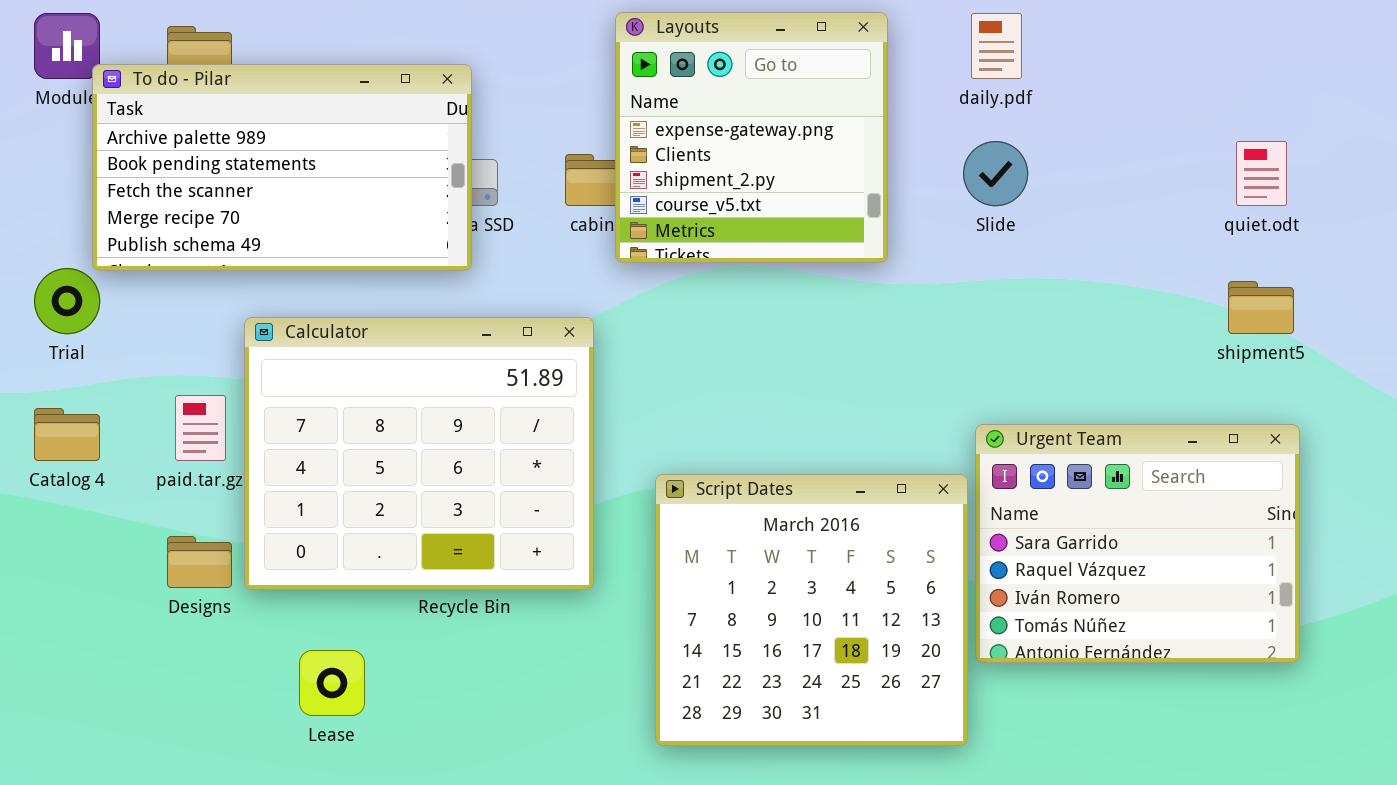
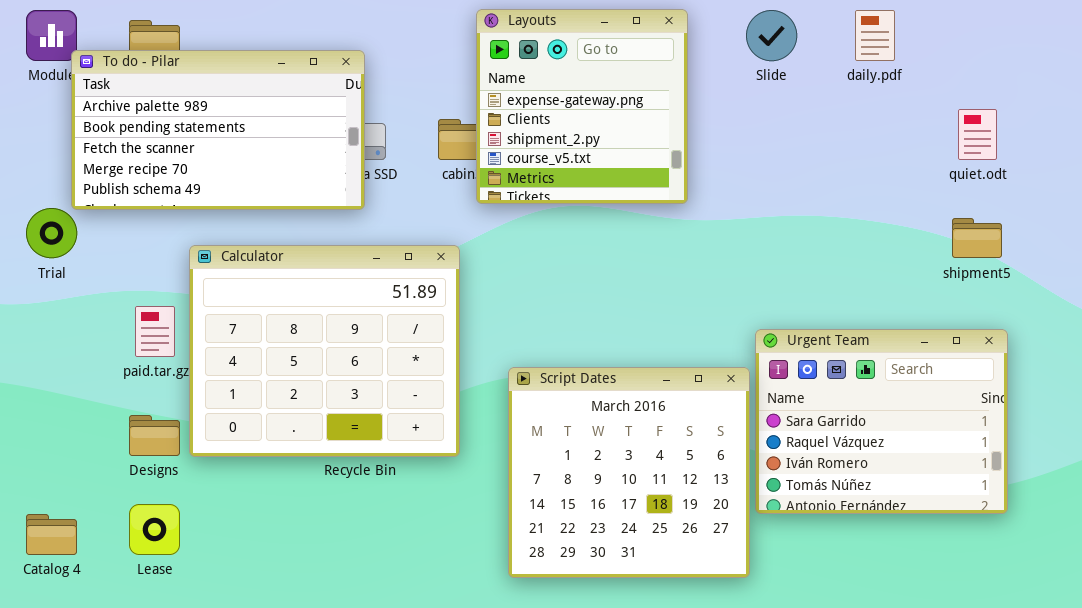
daily.pdf: [971,13,1022,79] -> [855,10,895,61], moved
Slide: [963,141,1028,206] -> [746,10,797,61], moved
Catalog 4: [34,408,100,461] -> [26,514,77,555], moved
Lease: [299,650,365,716] -> [129,504,180,555], moved

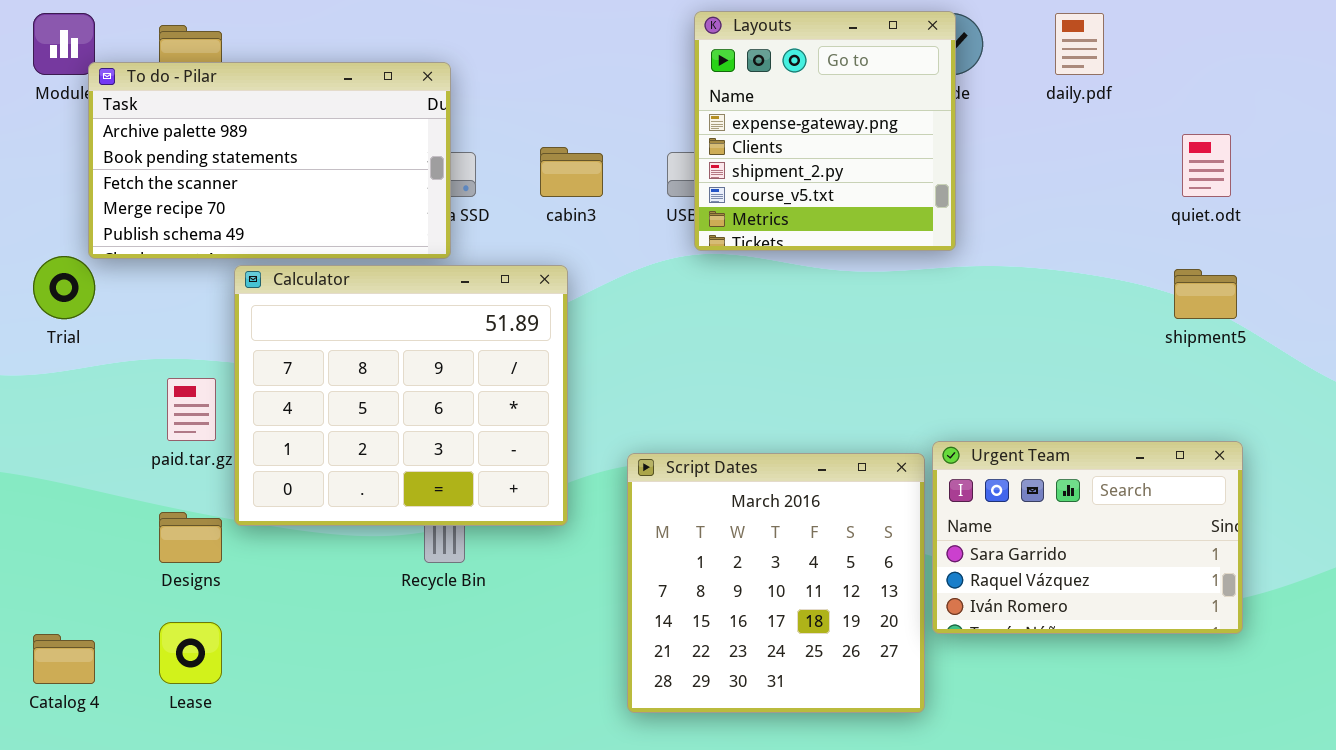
Layouts: [476,9,688,204] -> [694,11,956,251], moved
Calculator: [189,245,460,457] -> [234,265,568,526], moved
Urgent Team: [755,329,1008,514] -> [932,441,1243,634], resized

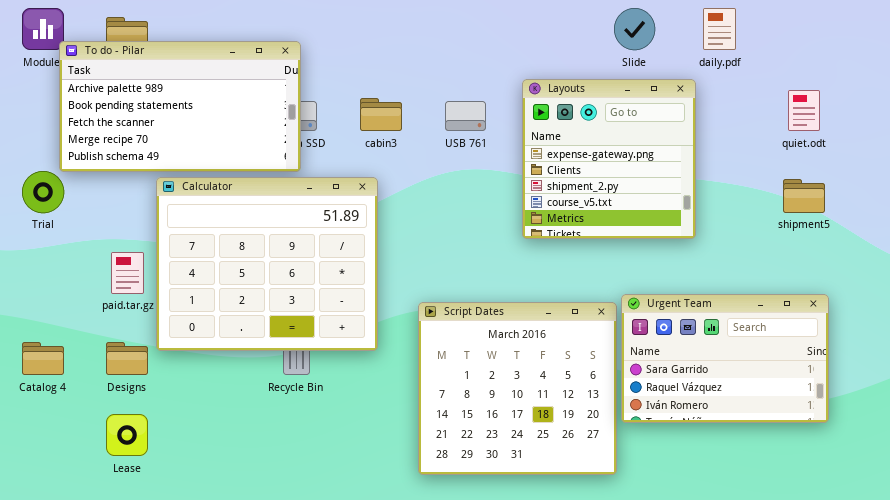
Layouts: [694,11,956,251] -> [522,79,696,239], moved
Catalog 4: [33,634,95,684] -> [22,342,64,375], moved

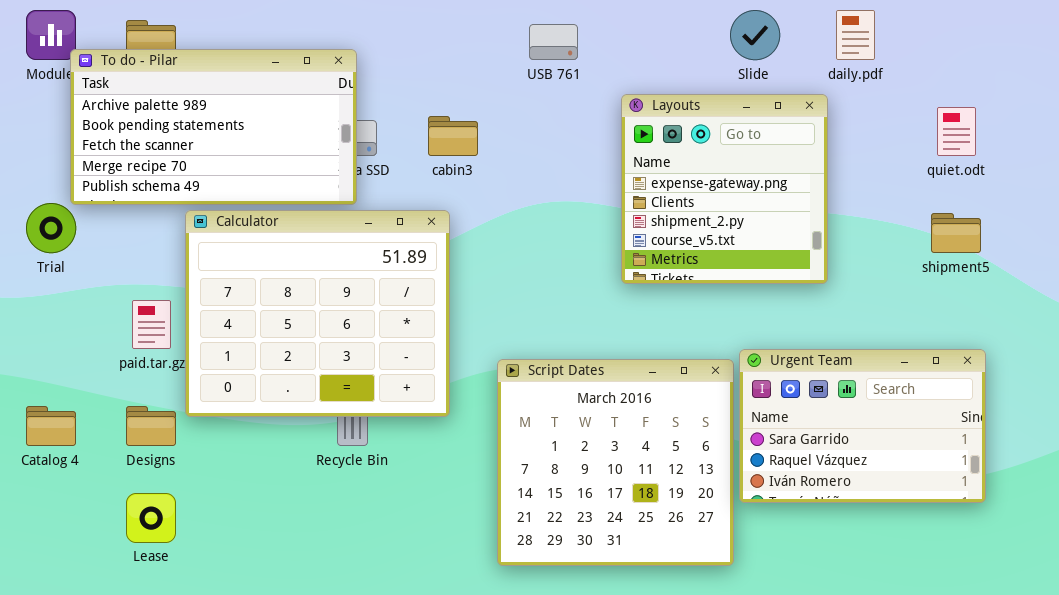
USB 761: [445,101,486,131] -> [529,24,578,60], moved

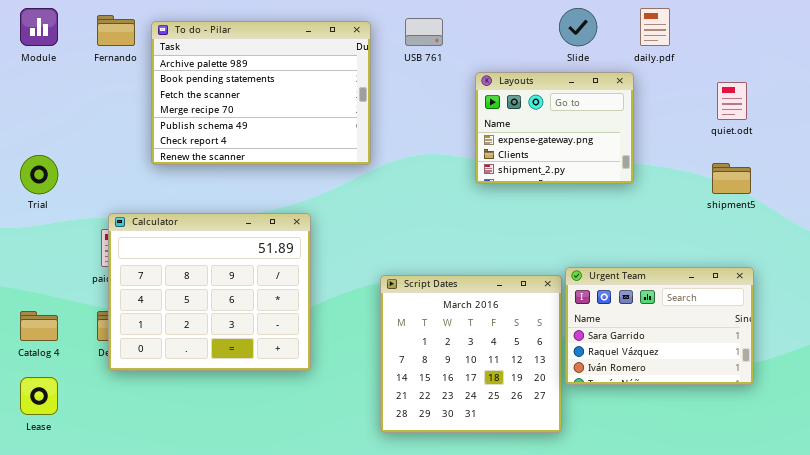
To do - Pilar: [70,49,357,205] -> [151,21,371,165], moved, resized
Layouts: [621,94,828,284] -> [475,72,634,184], resized
Calculator: [185,210,450,417] -> [108,213,311,371], moved
Lease: [126,493,176,543] -> [20,377,58,415], moved

